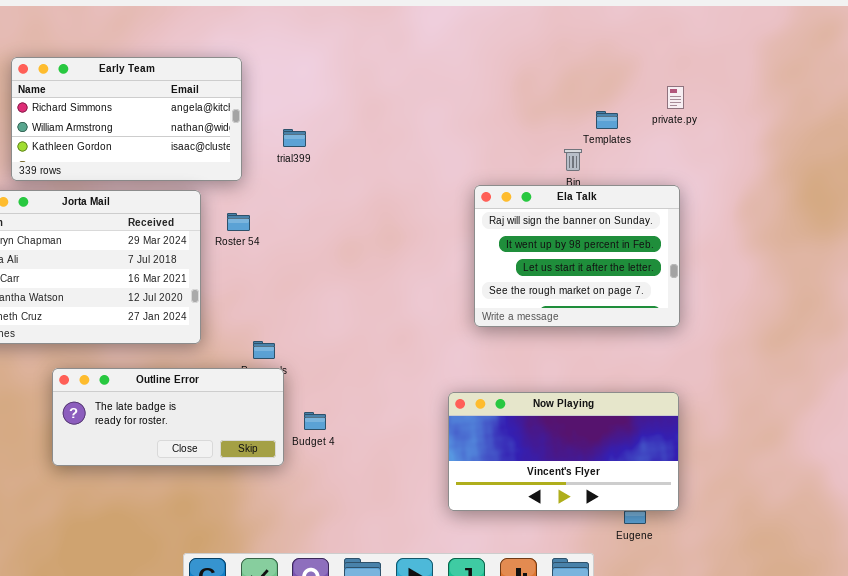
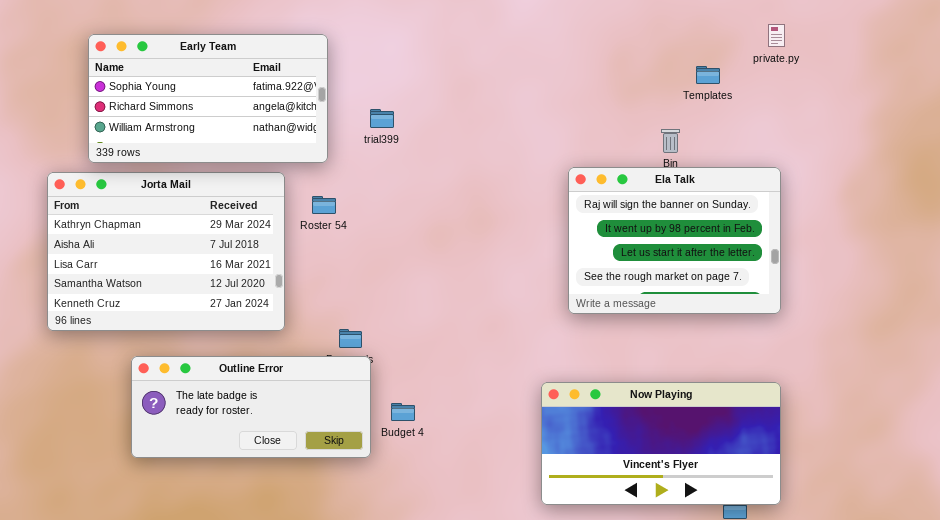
Early Team: [11,57,242,181] -> [88,34,328,163], scrolled up 1 row
private.py: [667,86,684,109] -> [768,24,785,47], moved
Templates: [596,111,618,129] -> [696,66,720,84], moved

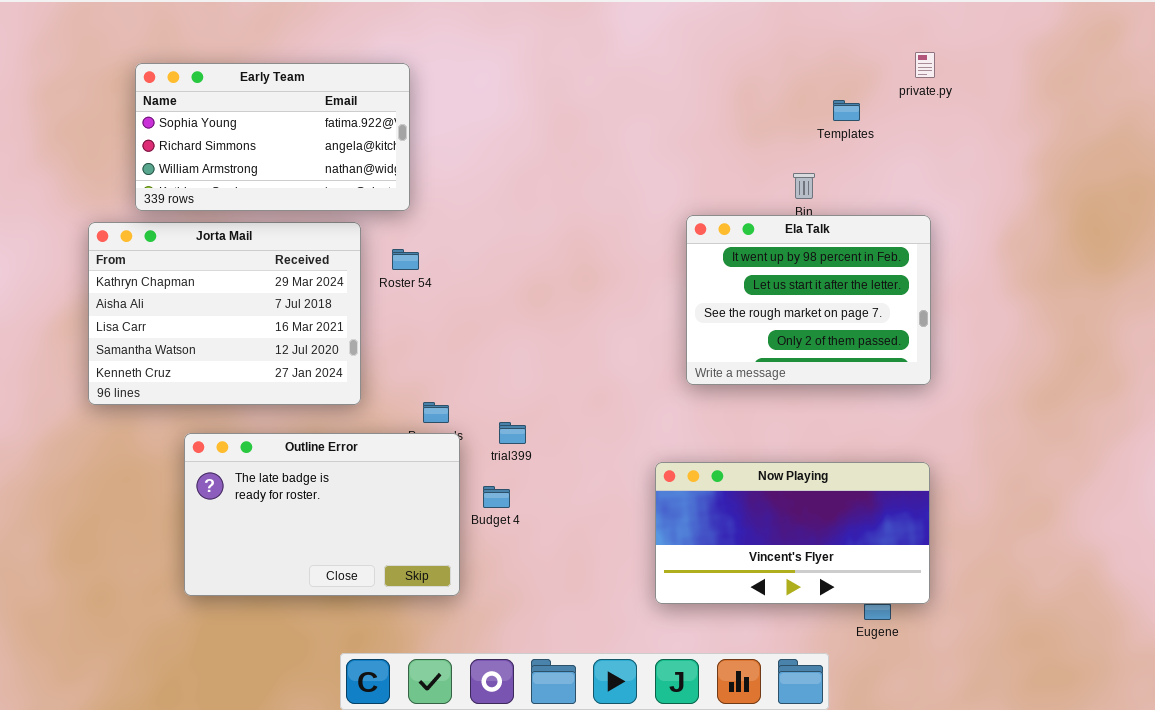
trial399: [370,109,394,128] -> [499,422,526,444], moved
Ela Talk: [568,167,781,314] -> [686,215,931,385], scrolled down 1 row
Outline Error: [131,356,371,458] -> [184,433,460,596], resized

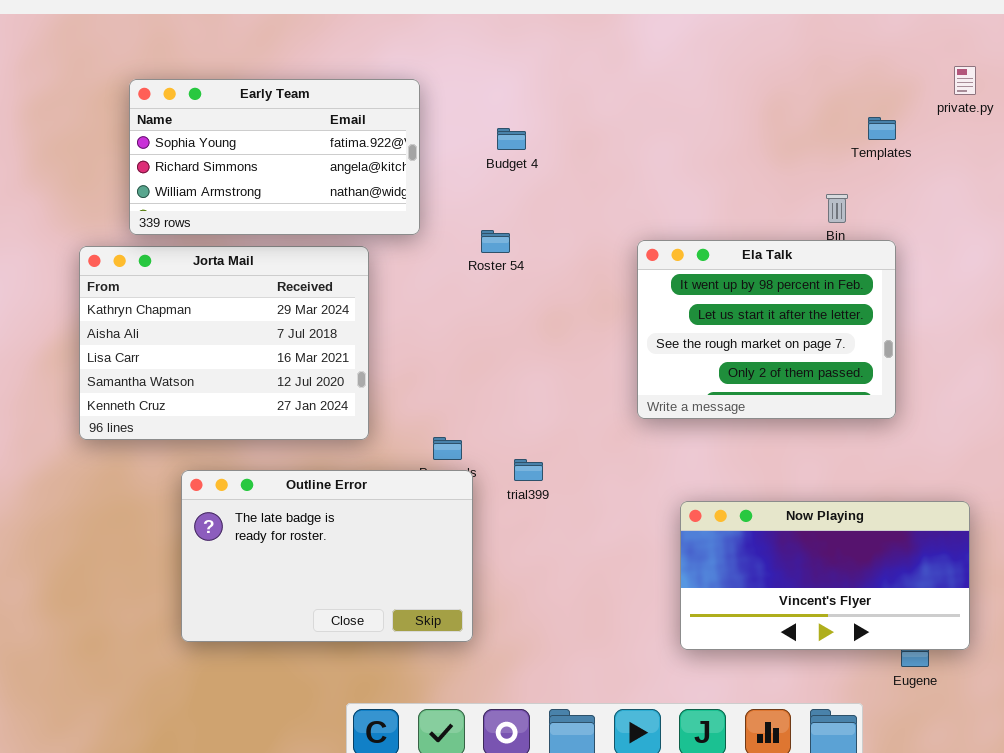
Ela Talk: [686,215,931,385] -> [637,240,896,419], moved
Roster 54: [392,249,419,270] -> [481,230,510,253], moved
Budget 4: [483,486,510,508] -> [497,128,526,150], moved

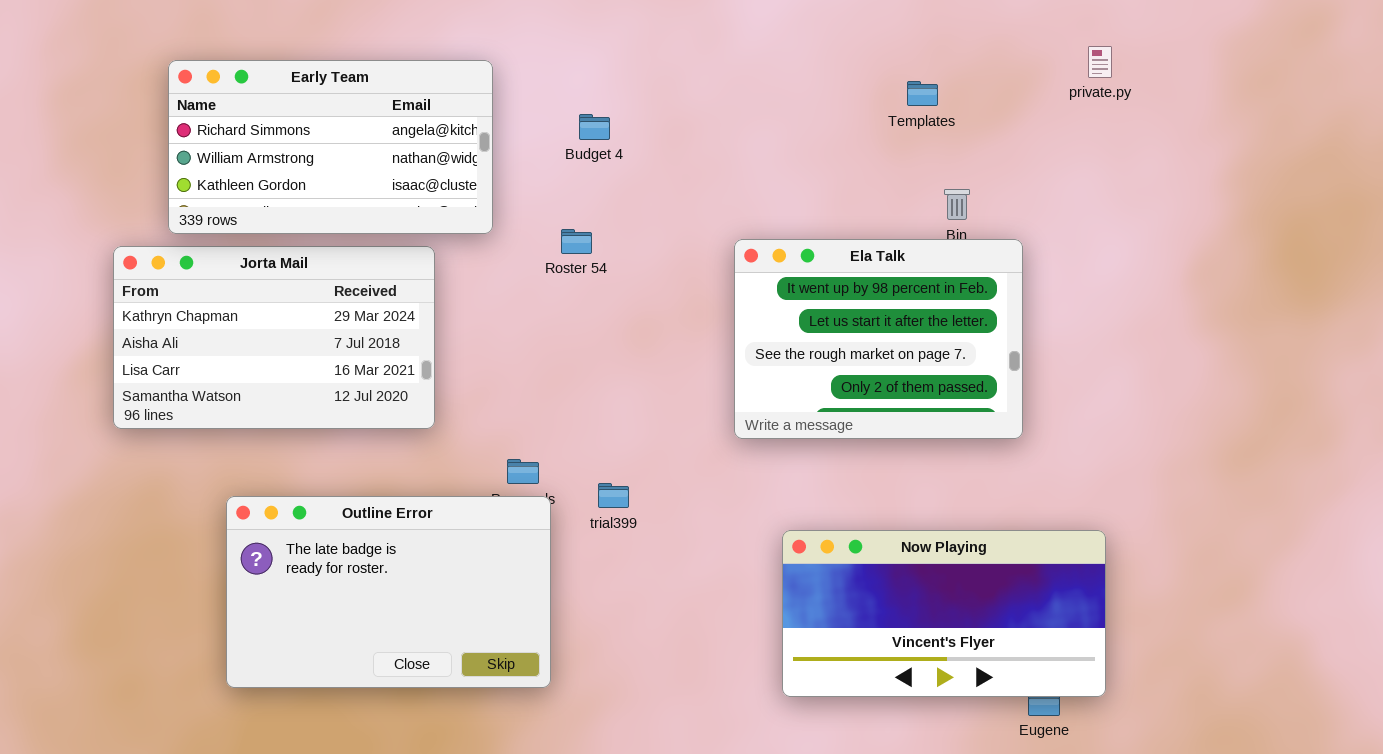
Early Team: [129,79,420,235] -> [168,60,493,234], scrolled down 1 row
Templates: [868,117,896,140] -> [907,81,938,106], moved
Jorta Mail: [79,246,369,440] -> [113,246,435,429], resized

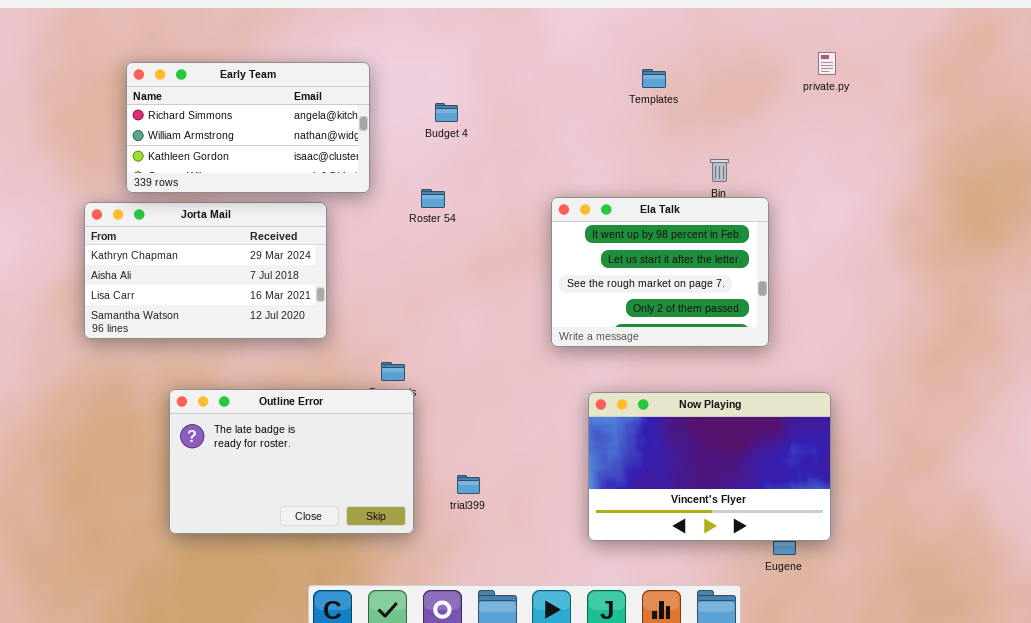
Templates: [907,81,938,106] -> [642,69,666,88], moved
trial399: [598,483,629,508] -> [457,475,480,494], moved
Now Playing: [782,530,1106,697] -> [588,392,831,541], resized

